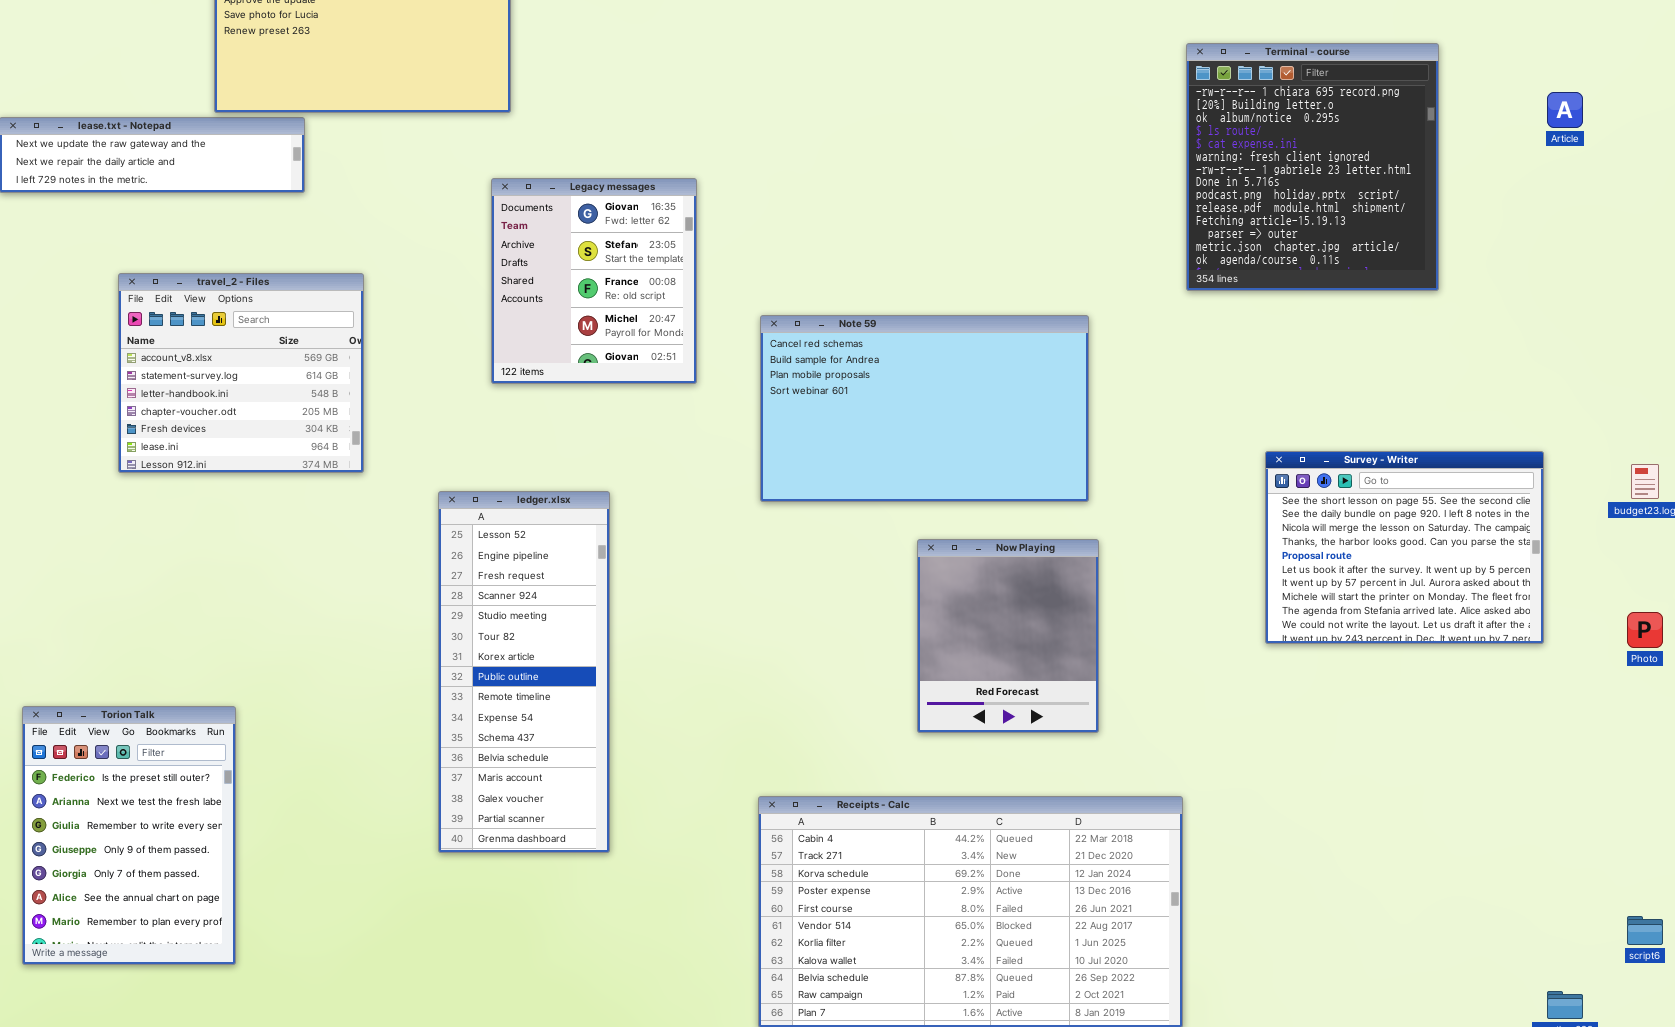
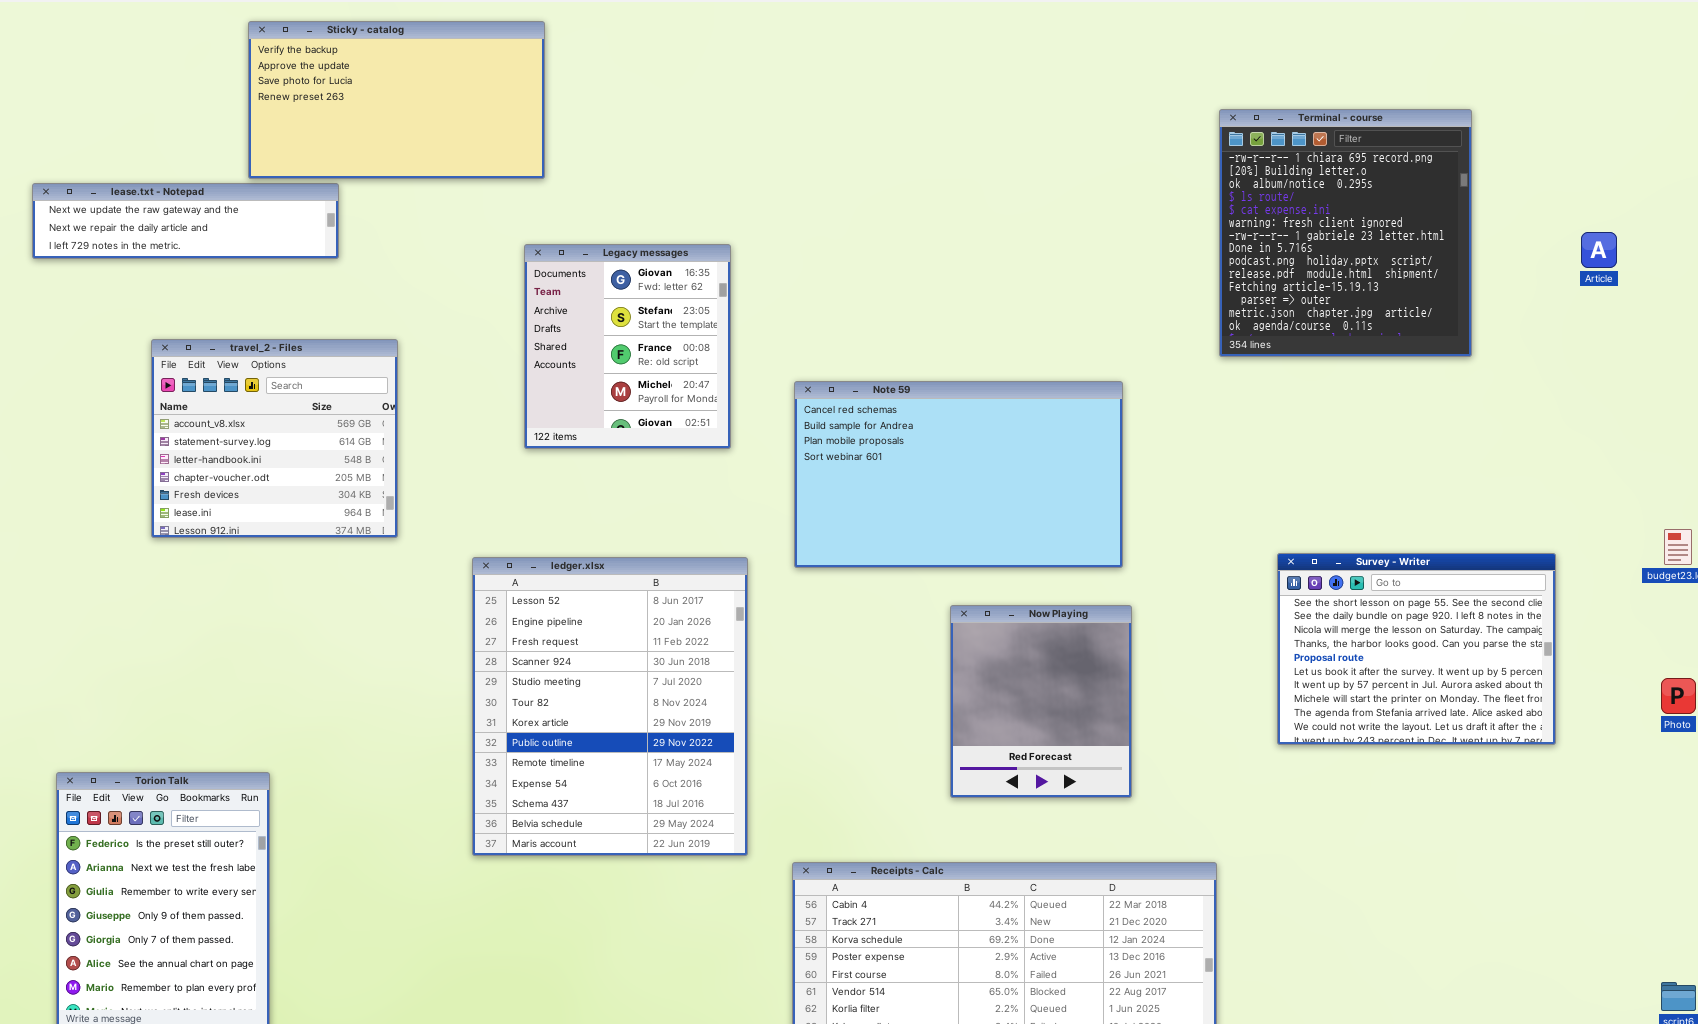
Article: [1547,92,1583,128] -> [1581,232,1617,268], moved
Survey - Writer: [1265,451,1544,644] -> [1277,553,1556,745], moved
ledger.xlsx: [438,491,610,853] -> [472,557,748,856], resized

